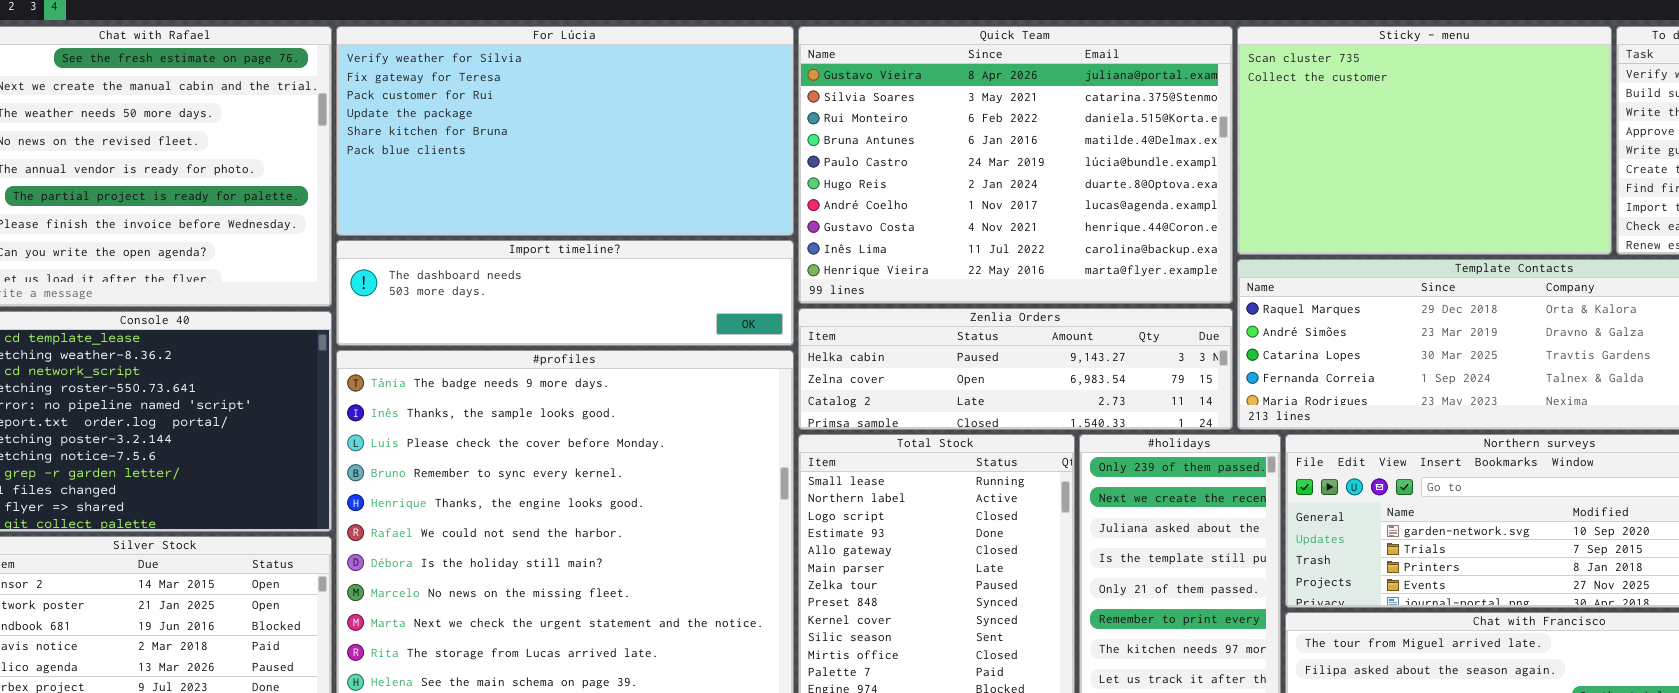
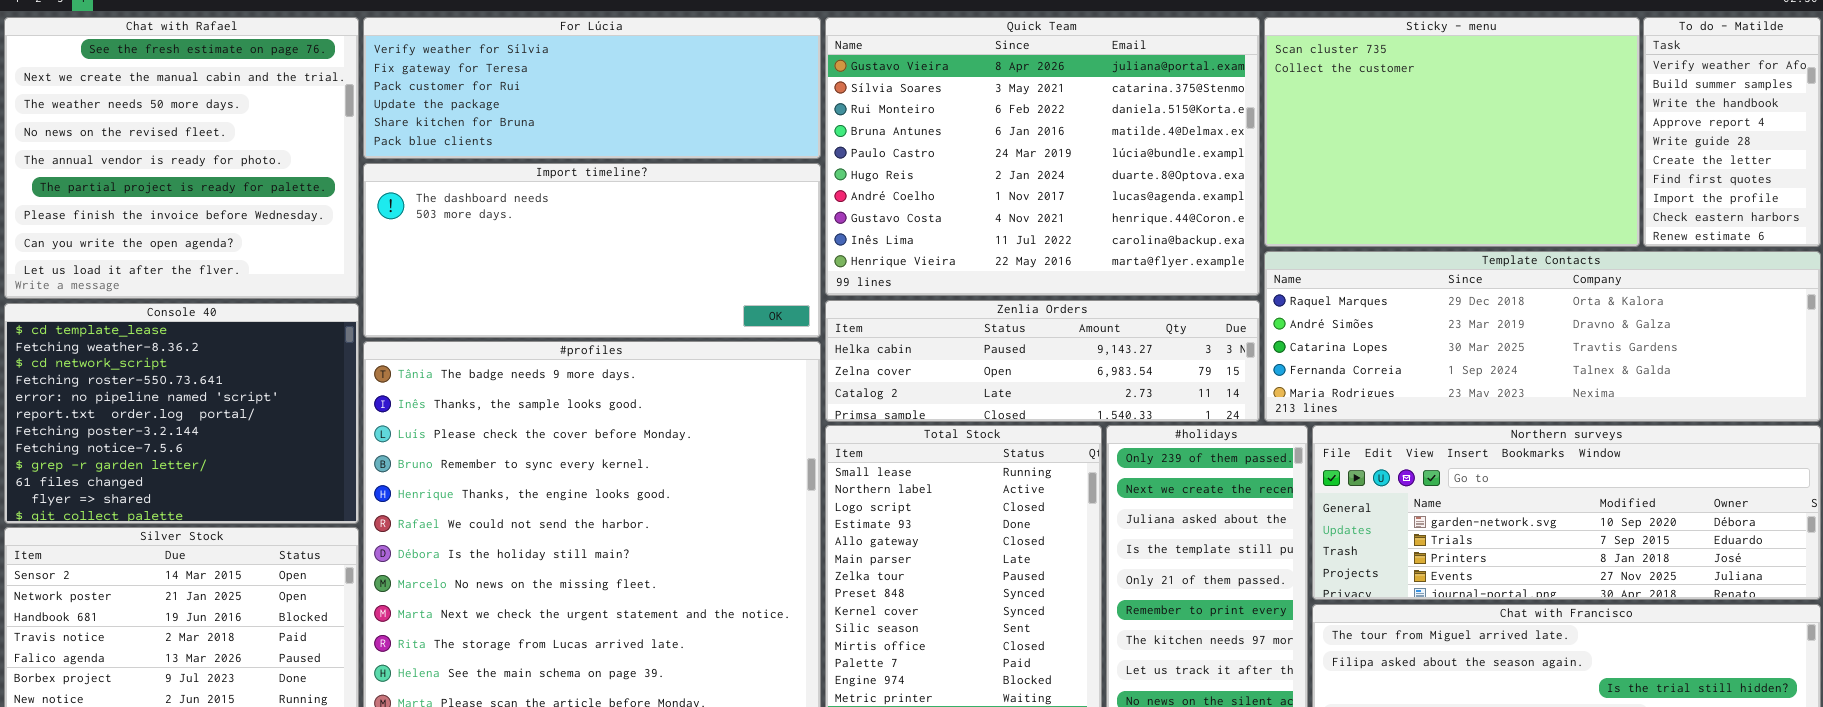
For Lúcia: [336,26,794,236] -> [363,17,821,159], resized
Import timeline?: [336,240,794,346] -> [363,163,821,338], resized

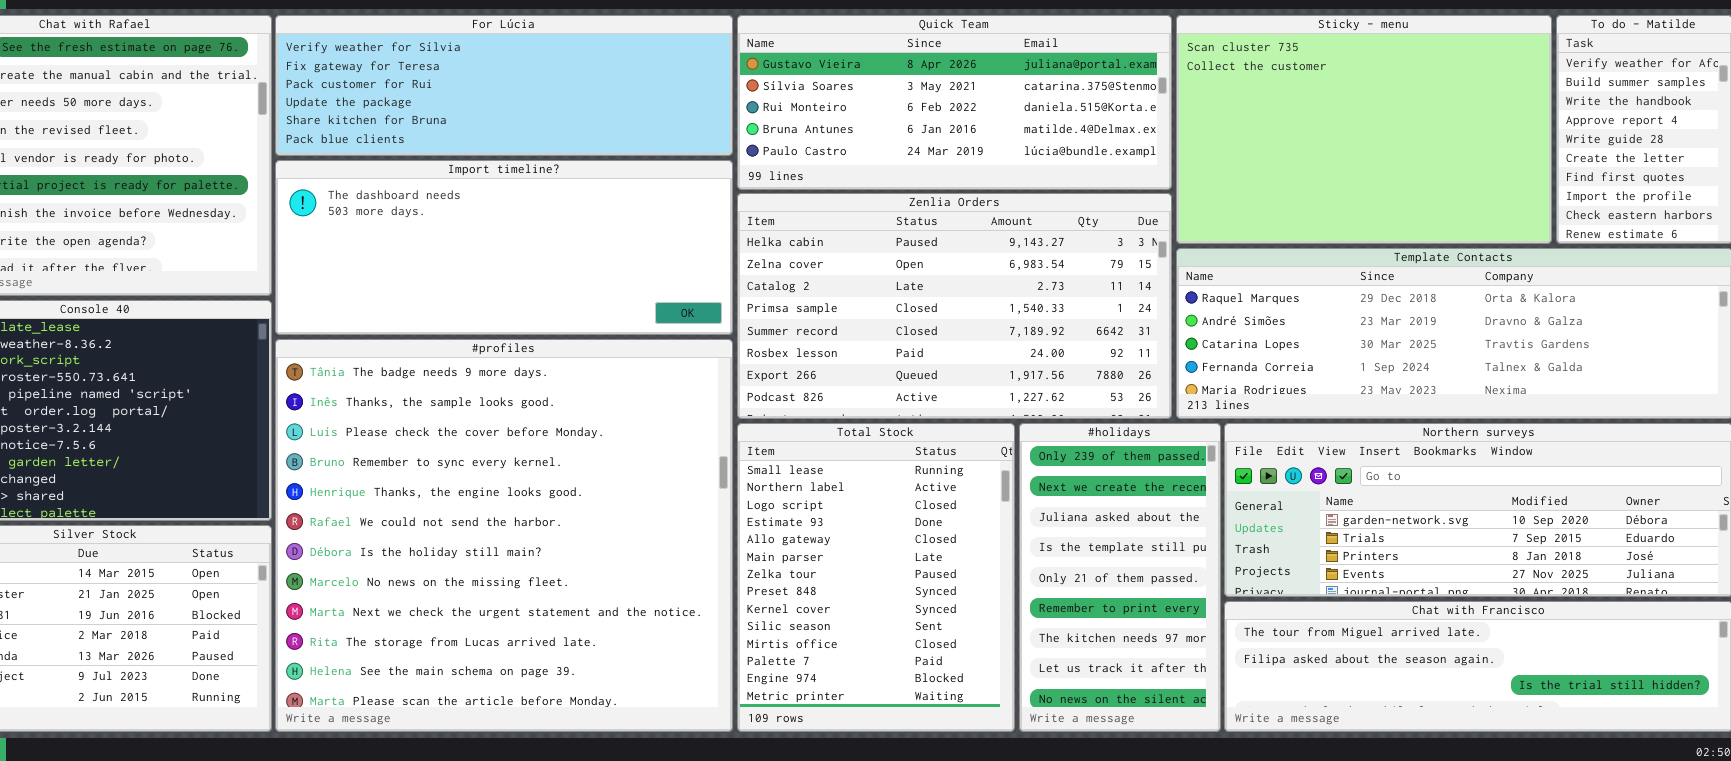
Quick Team: [825,17,1260,296] -> [737,15,1172,190], resized
Zenlia Orders: [825,300,1260,422] -> [737,193,1172,419], resized

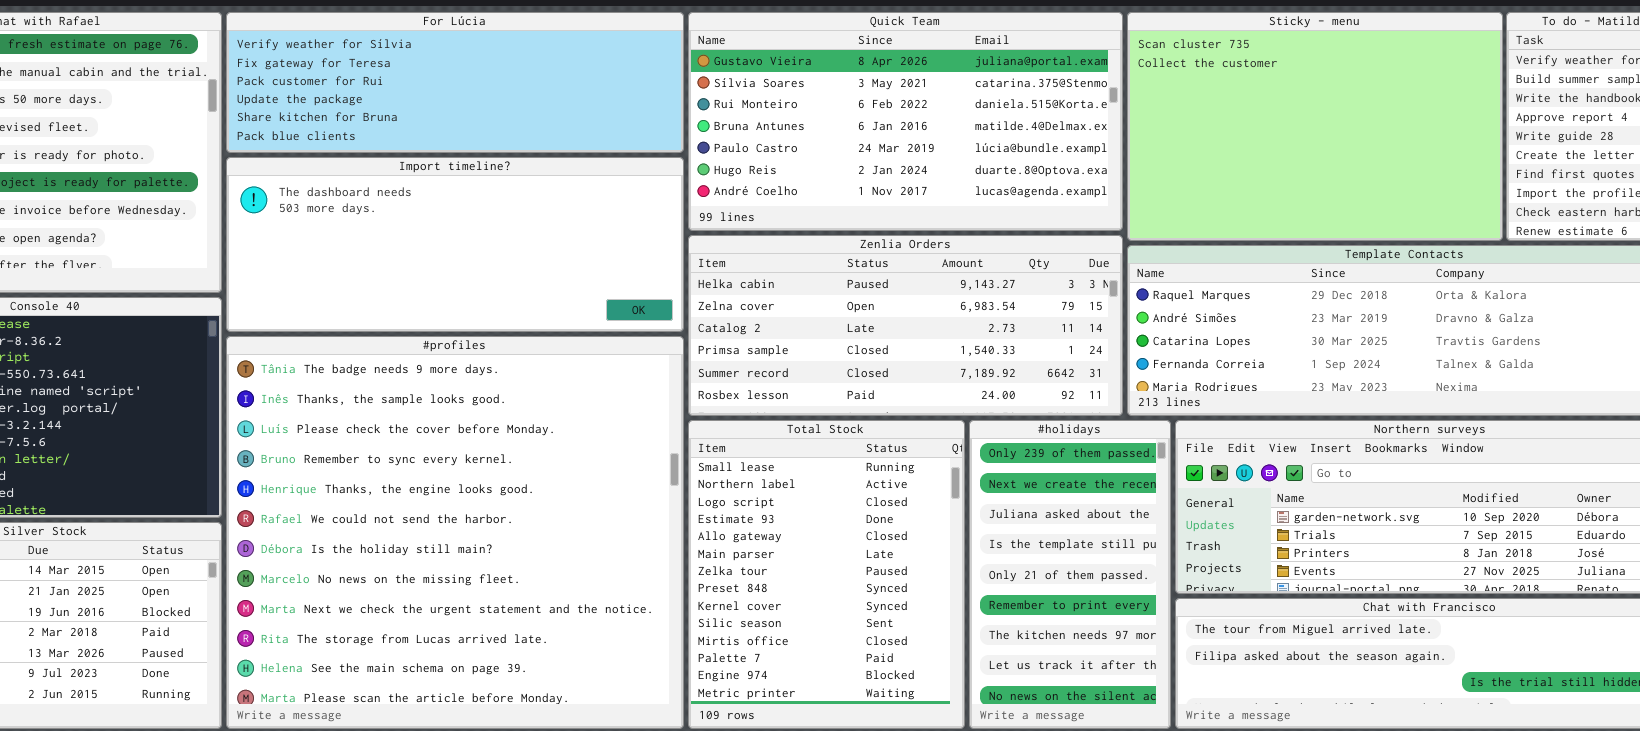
Quick Team: [737,15,1172,190] -> [688,12,1123,231], resized
Zenlia Orders: [737,193,1172,419] -> [688,235,1123,416], resized

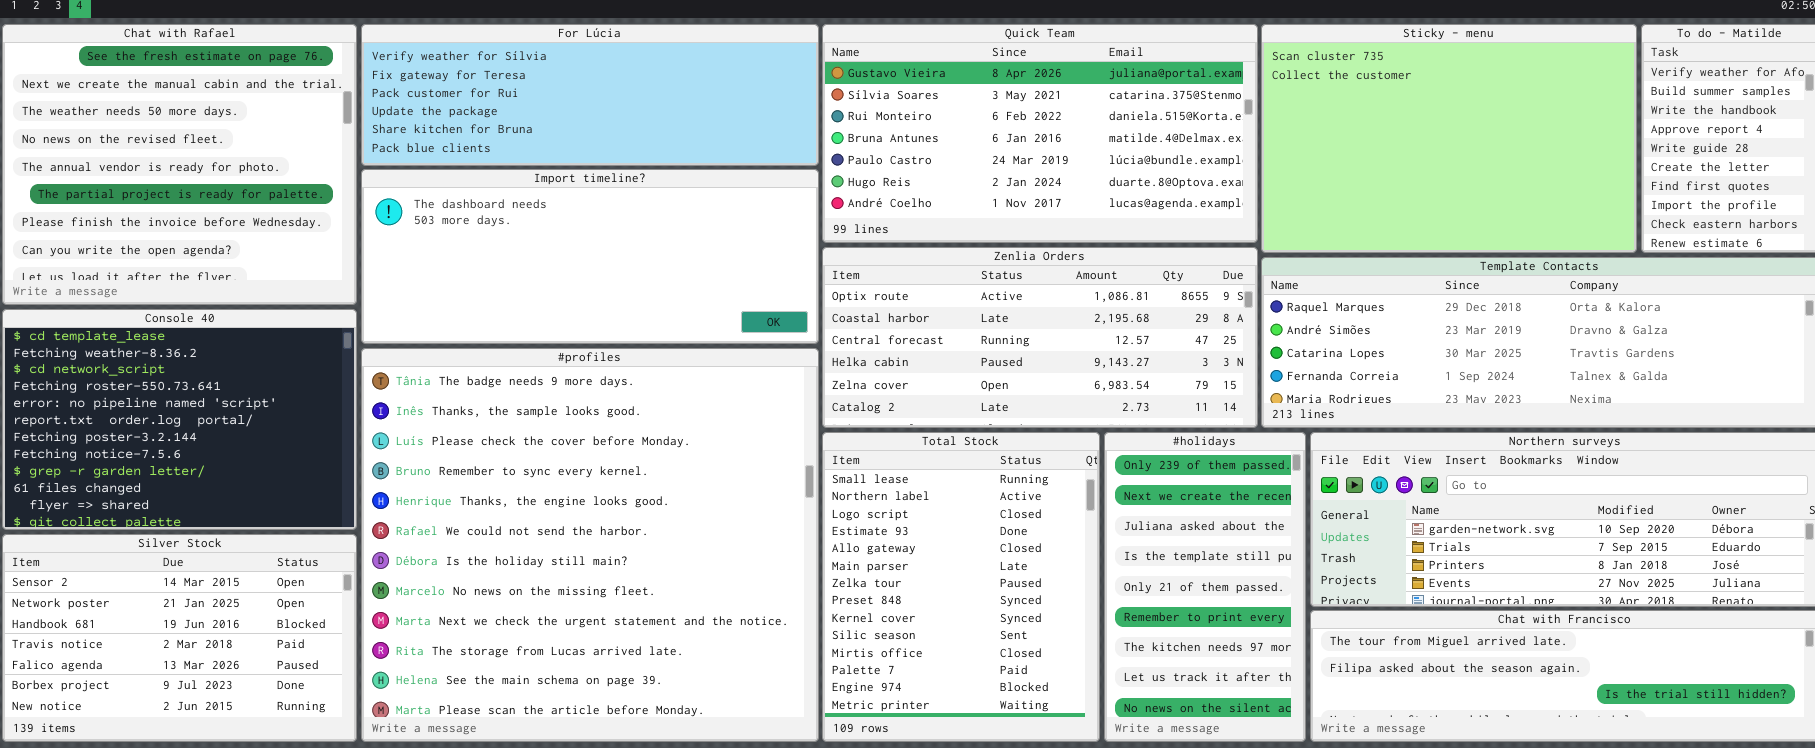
Zenlia Orders: [688,235,1123,416] -> [822,247,1258,428], scrolled up 3 rows

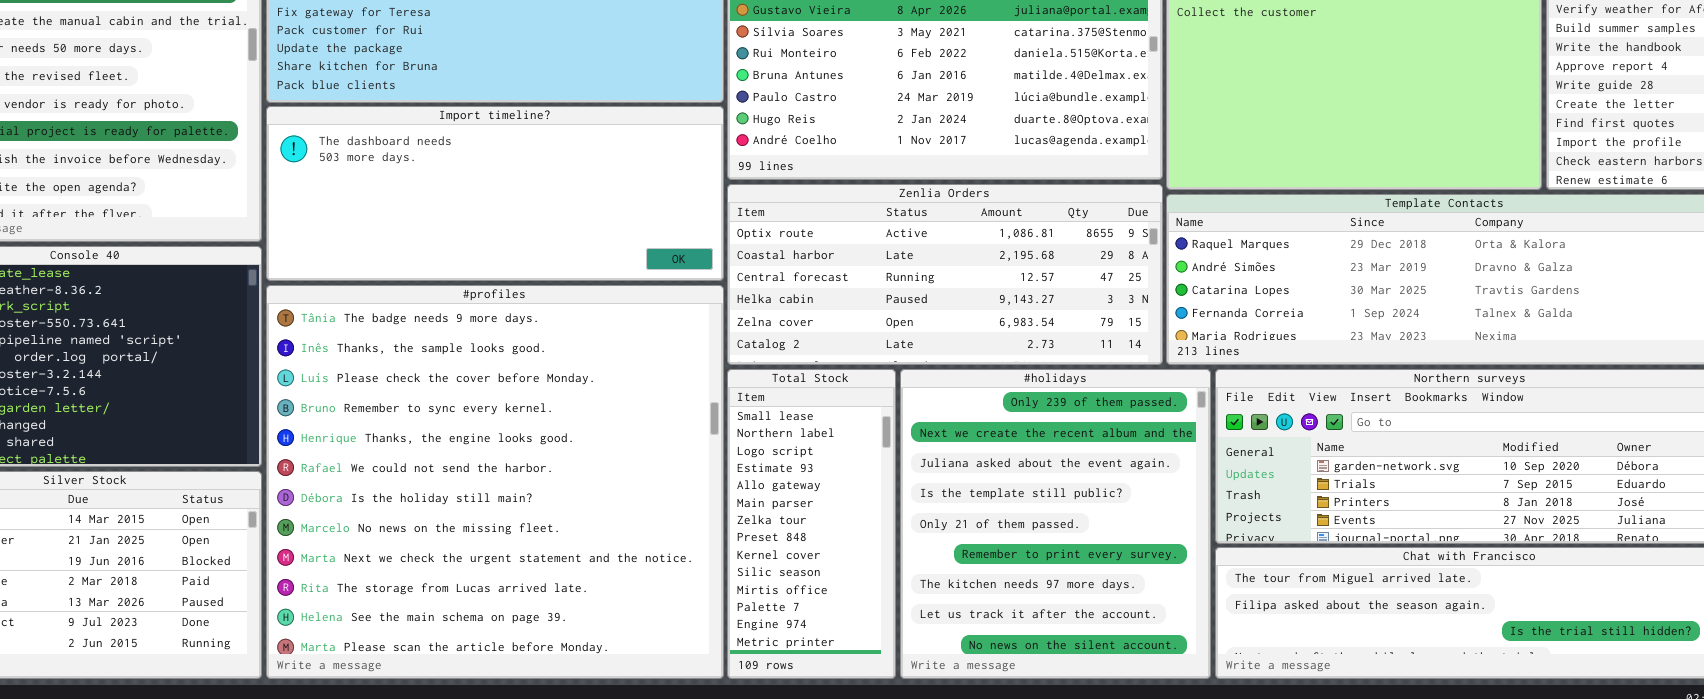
Total Stock: [822,432,1100,742] -> [727,369,896,679], resized
#holidays: [1104,432,1306,742] -> [900,369,1211,679], resized

